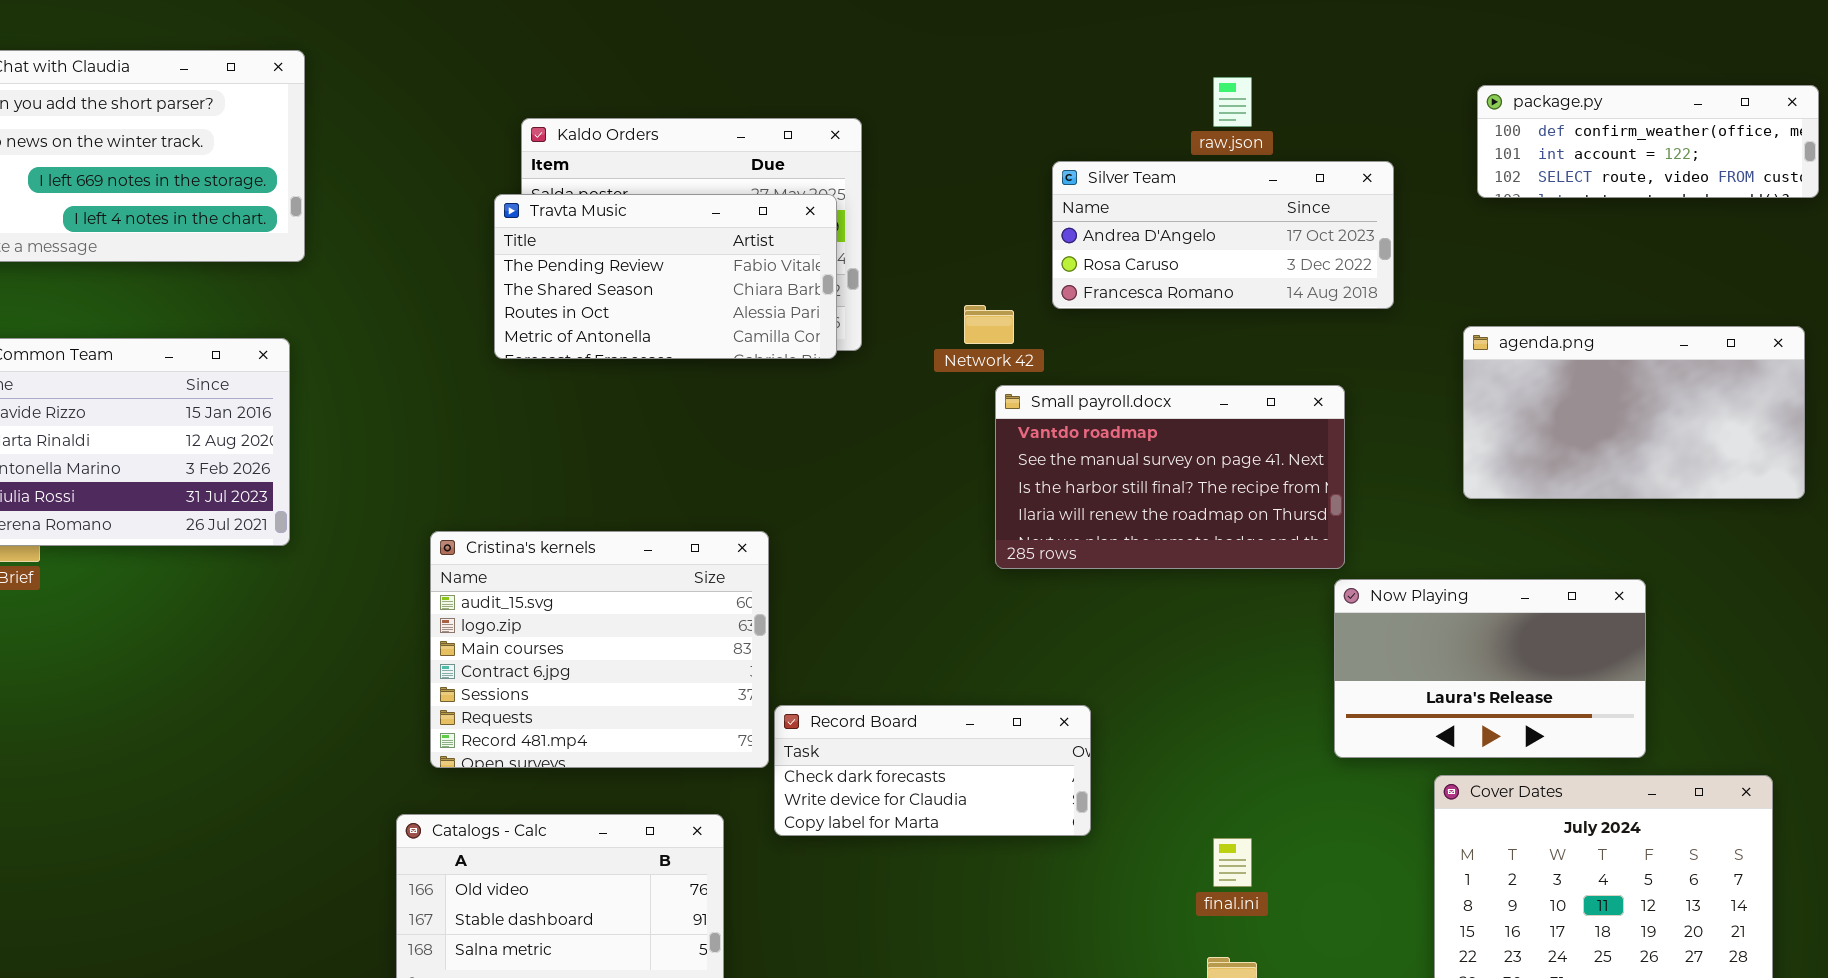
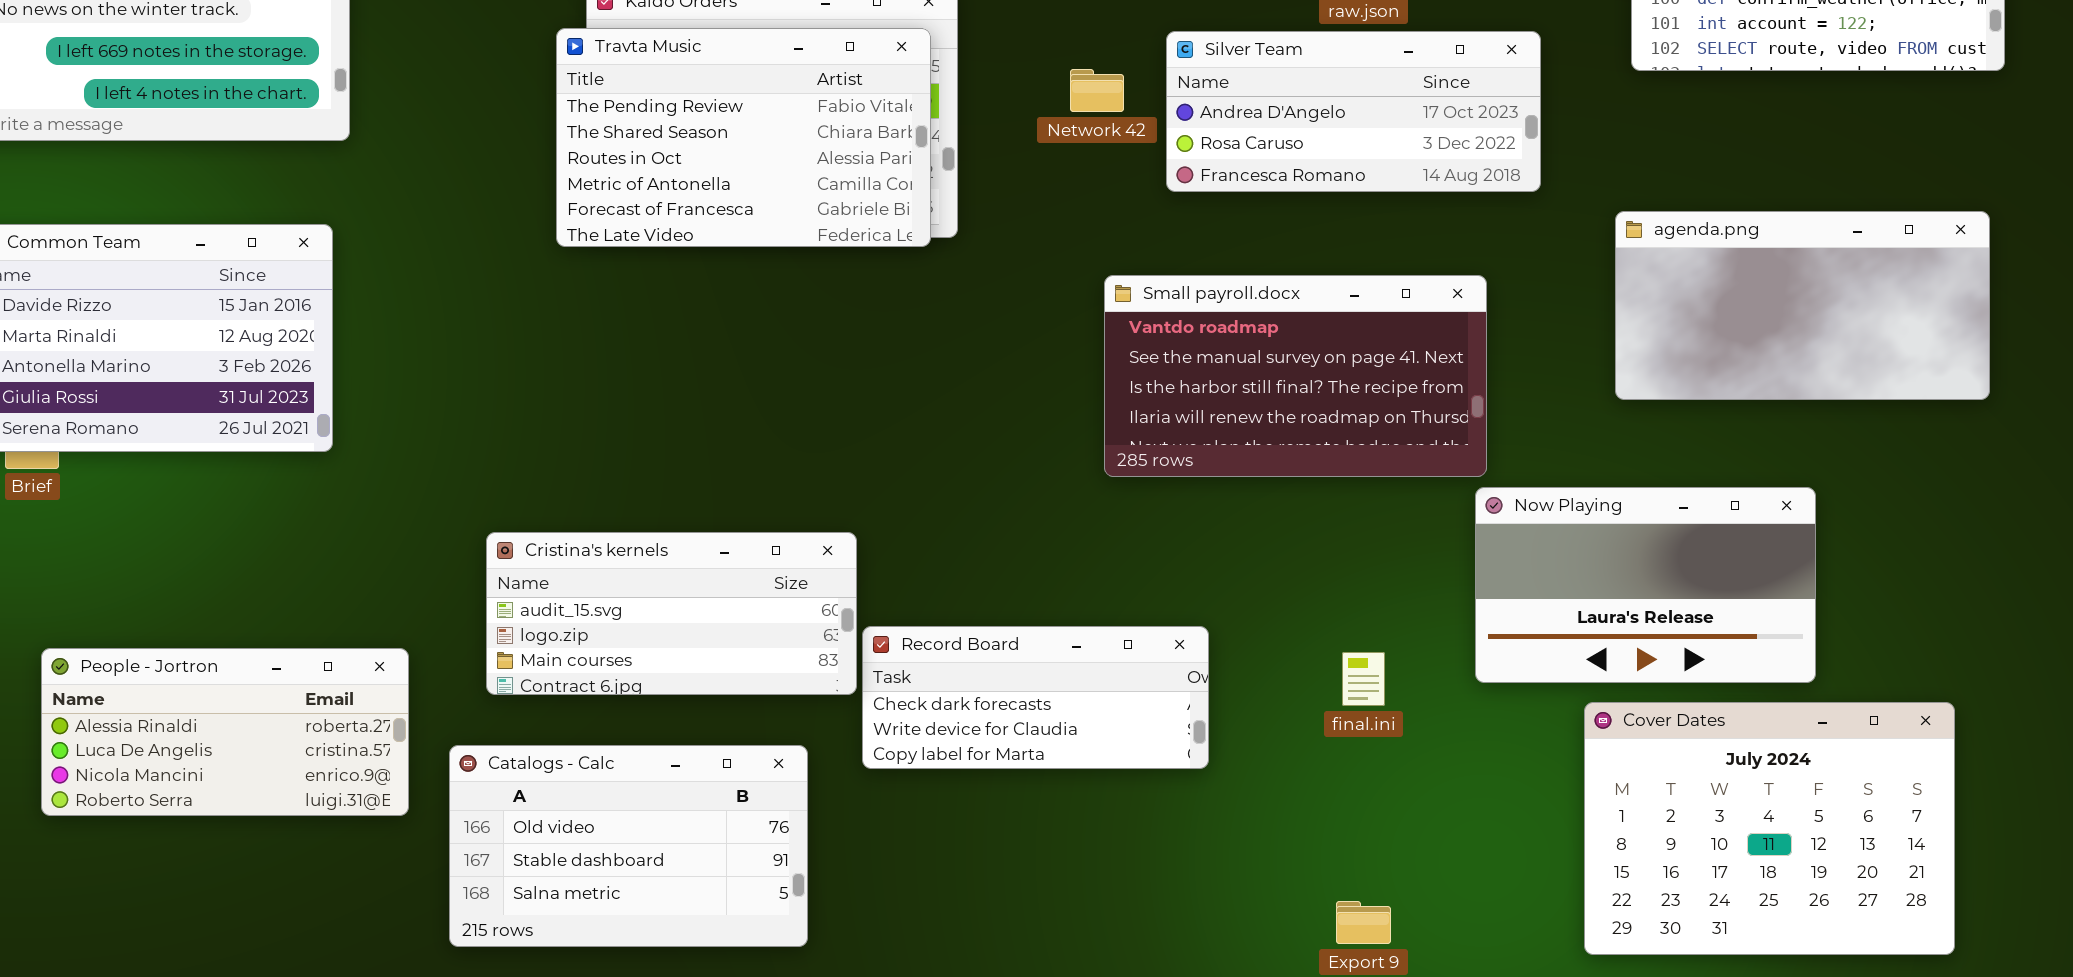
Travta Music: [494,194,837,359] -> [556,28,931,247], resized
Network 42: [964,305,1014,344] -> [1070,69,1124,112], moved
Cristina's kernels: [430,531,769,768] -> [486,532,857,695], resized
People - Jortron: none -> [41,648,409,816], opened
final.ini: [1213,838,1252,887] -> [1342,652,1385,706], moved

